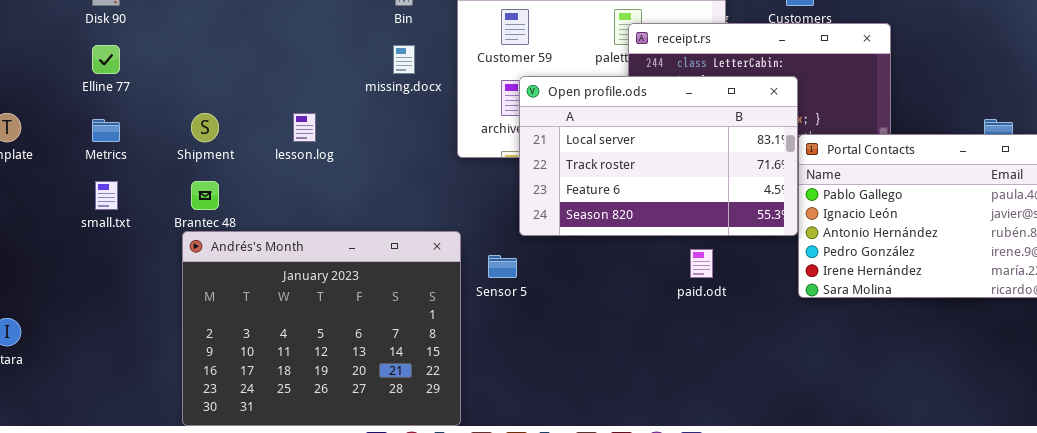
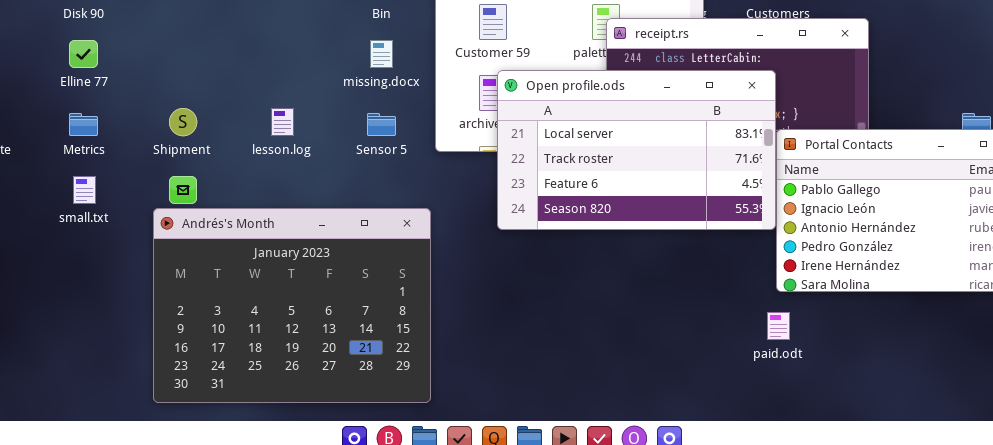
Andrés's Month: [182,231,461,426] -> [153,208,431,403], moved
paid.odt: [690,249,713,278] -> [767,312,790,340], moved
Sensor 5: [488,255,517,278] -> [367,113,396,136], moved

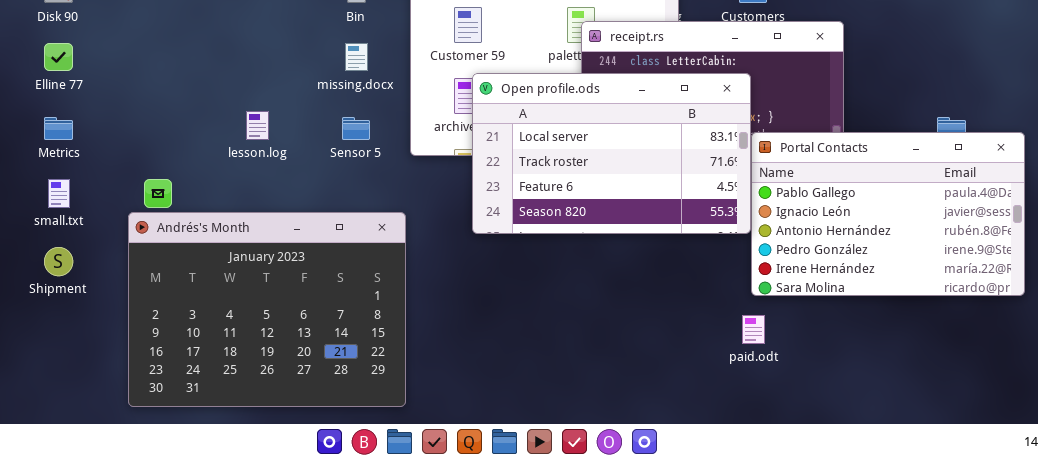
Shipment: [169,108,197,136] -> [44,247,73,276], moved

